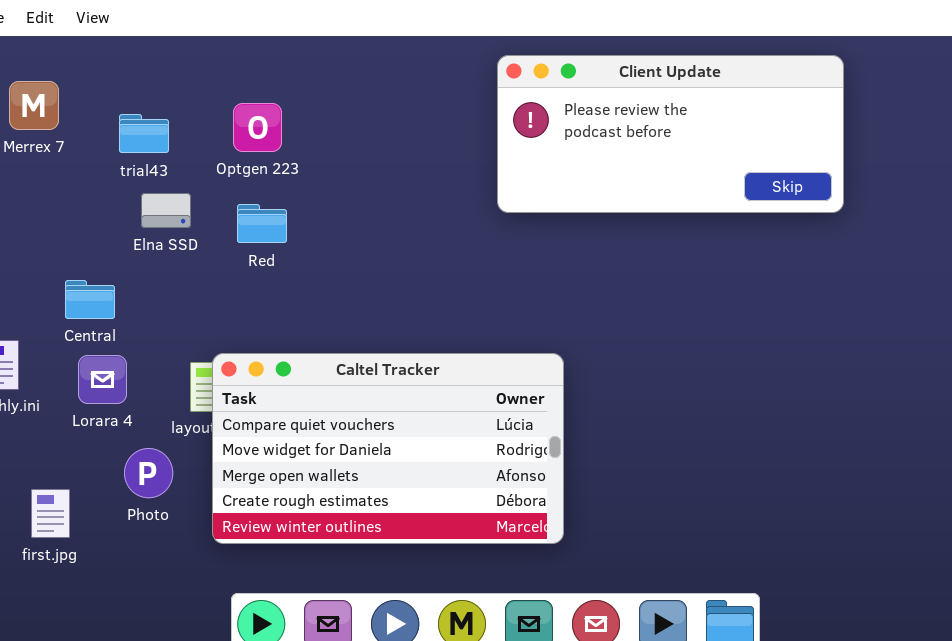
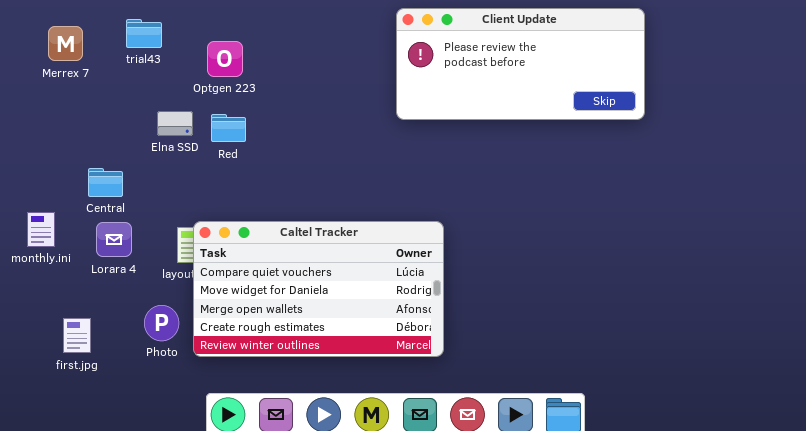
trial43: [119,114,169,153] -> [126,19,162,48], moved
Elna SSD: [141,193,191,228] -> [157,111,193,136], moved
Photo: [124,448,173,498] -> [144,305,179,341], moved

